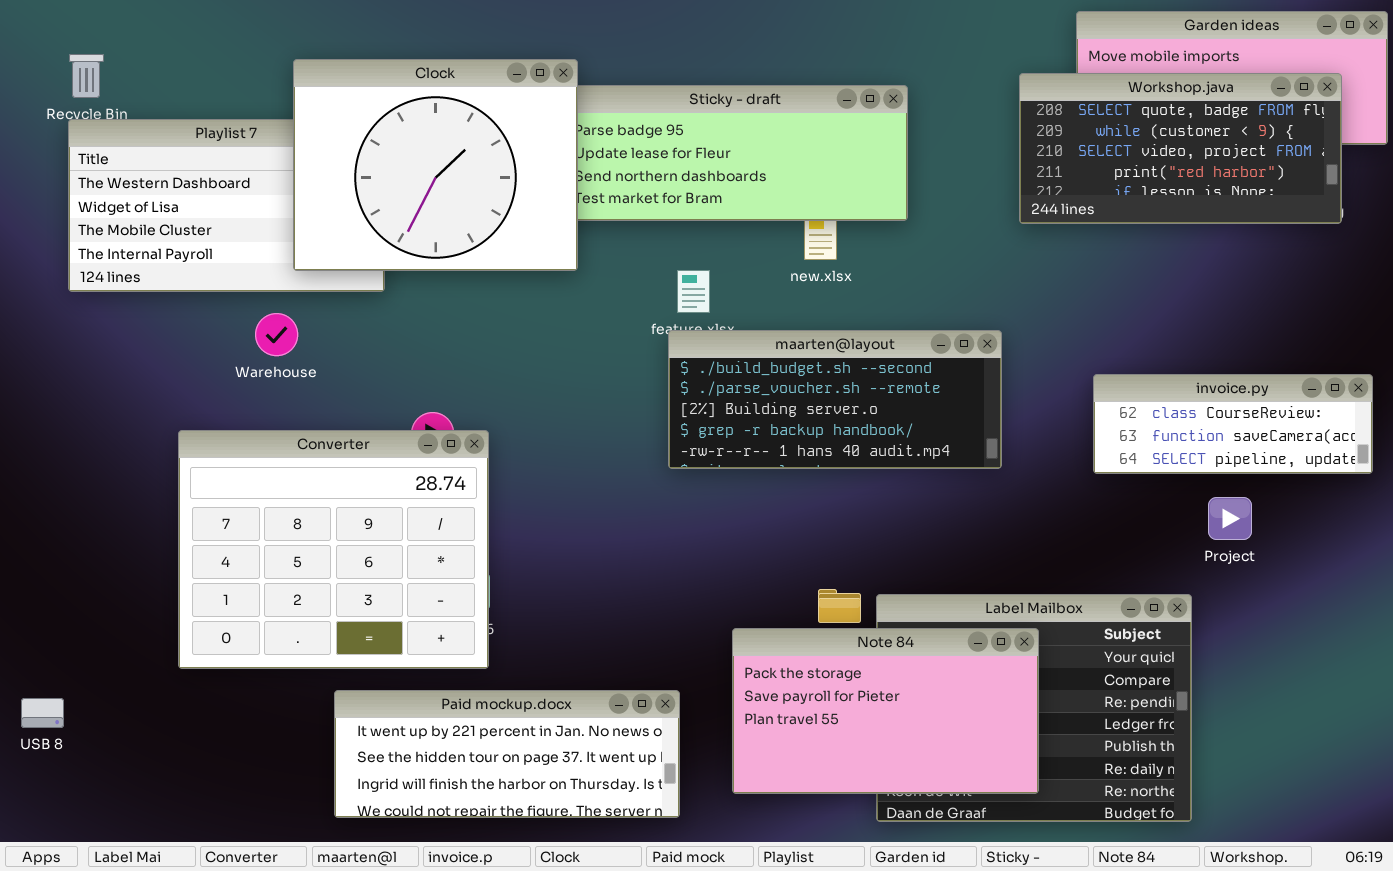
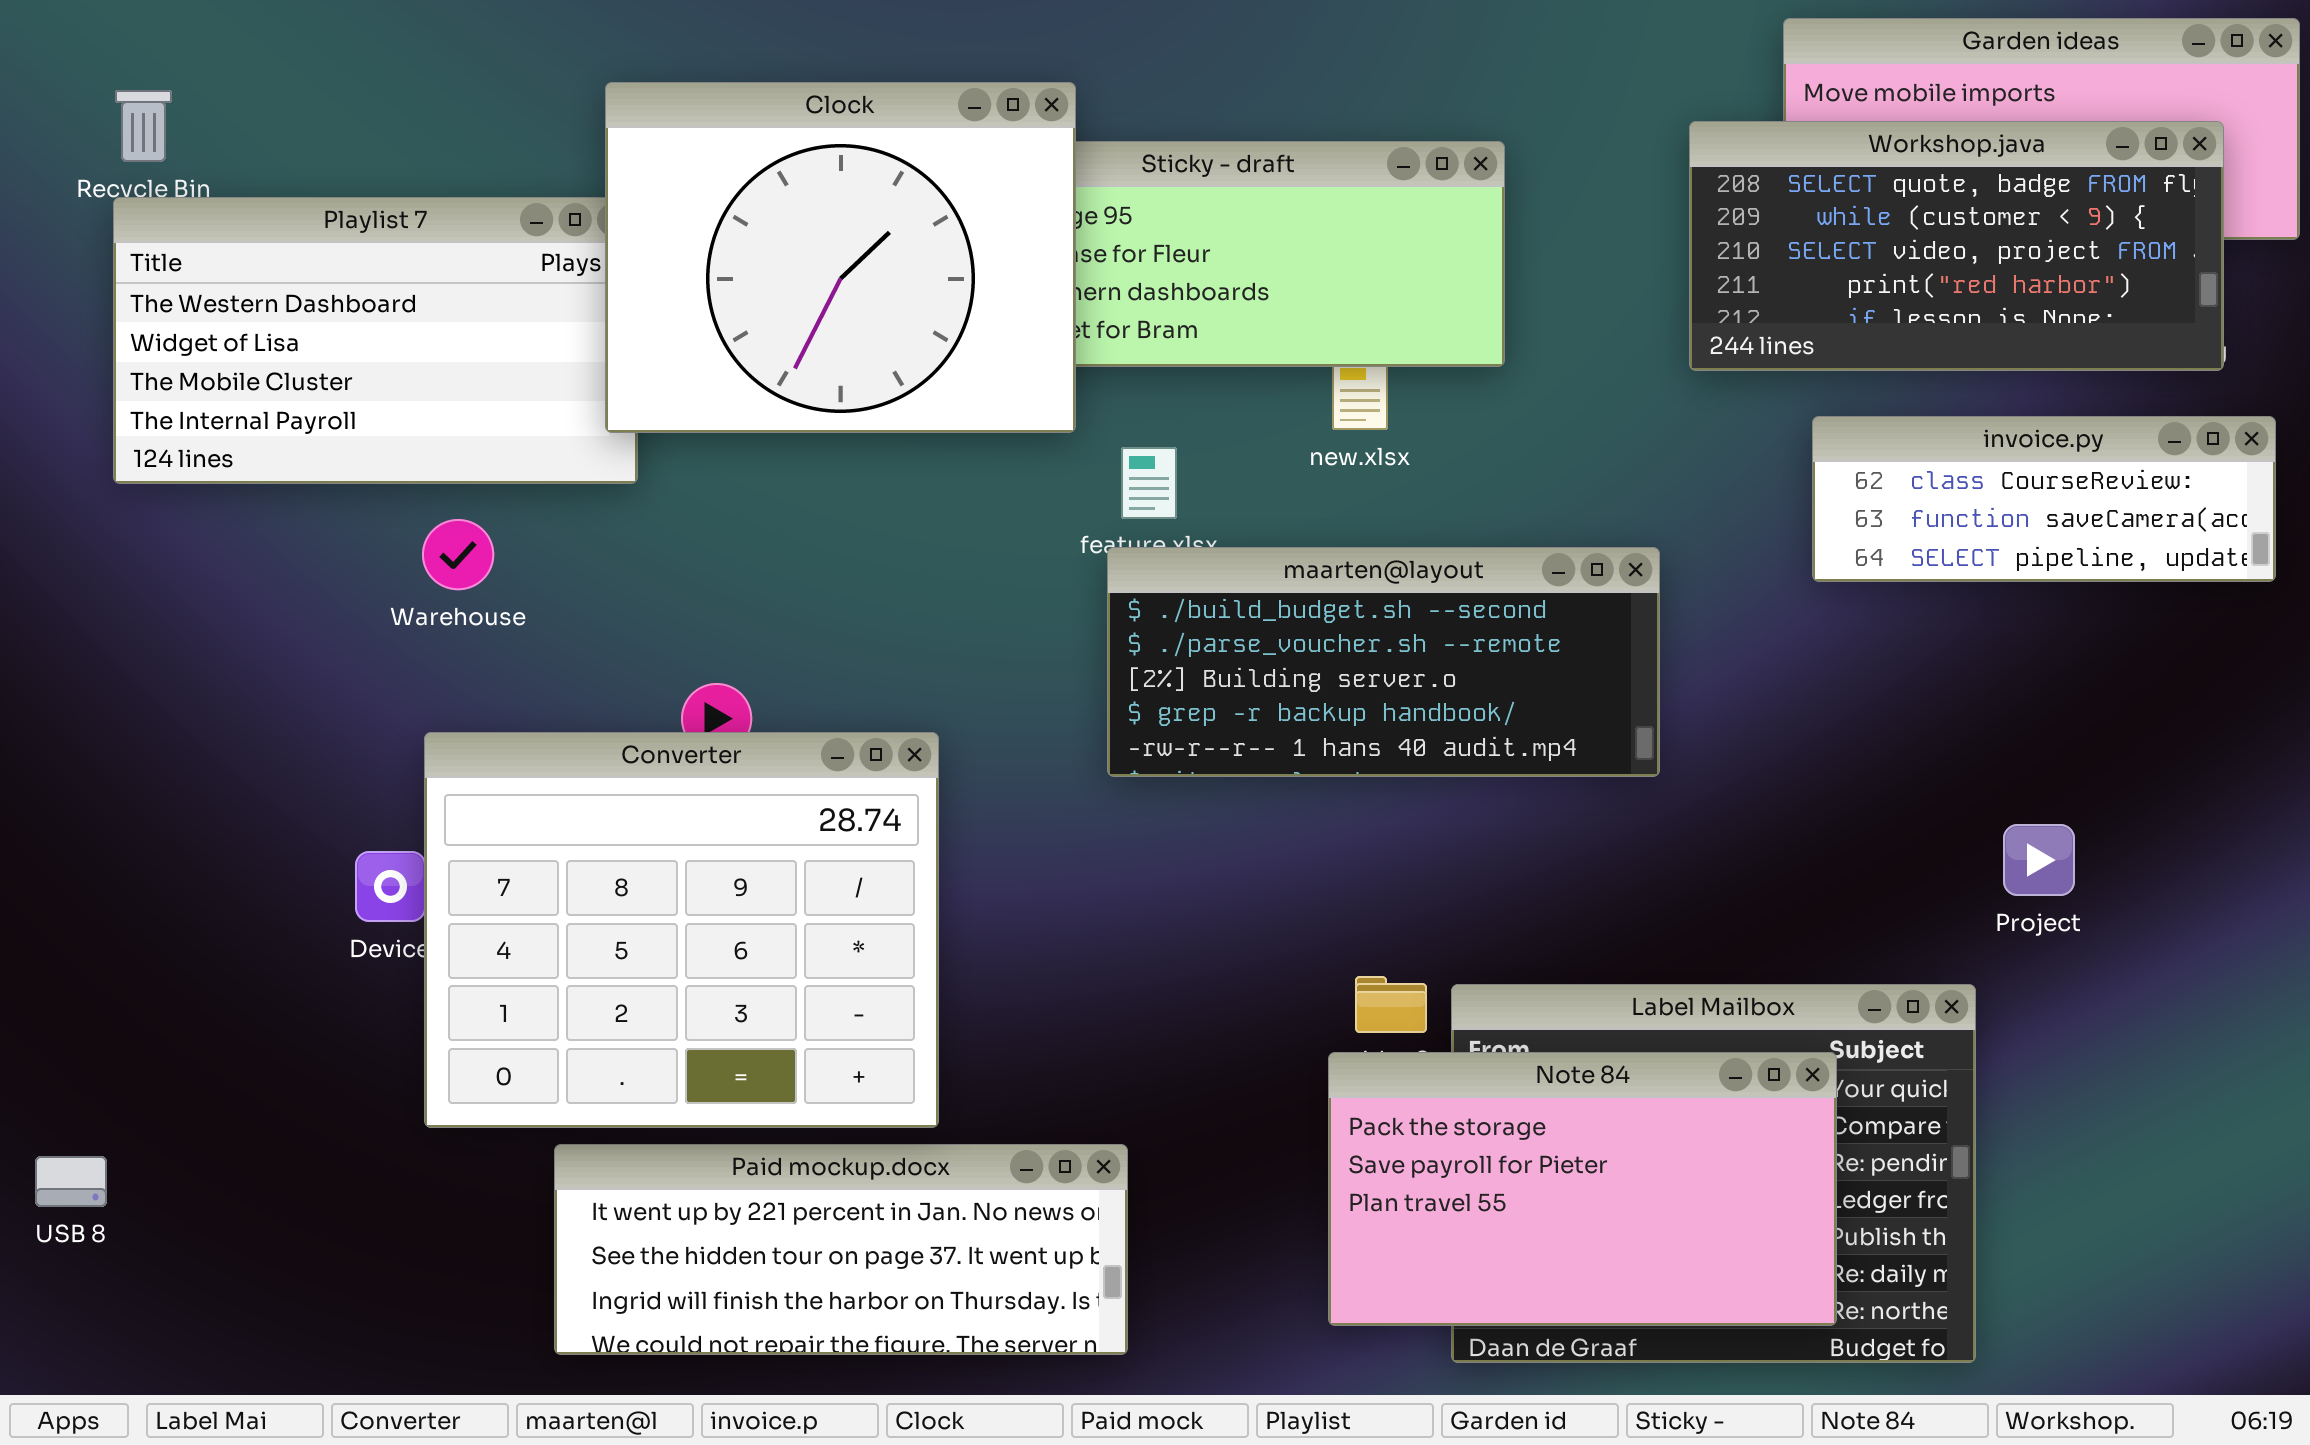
Clock: [293,59,578,271] -> [605,82,1076,433], moved
invoice.py: [1093,374,1373,474] -> [1812,416,2276,582], moved
Converter: [178,430,489,669] -> [424,732,939,1128], moved
Note 84: [732,628,1039,794] -> [1328,1052,1837,1326], moved

